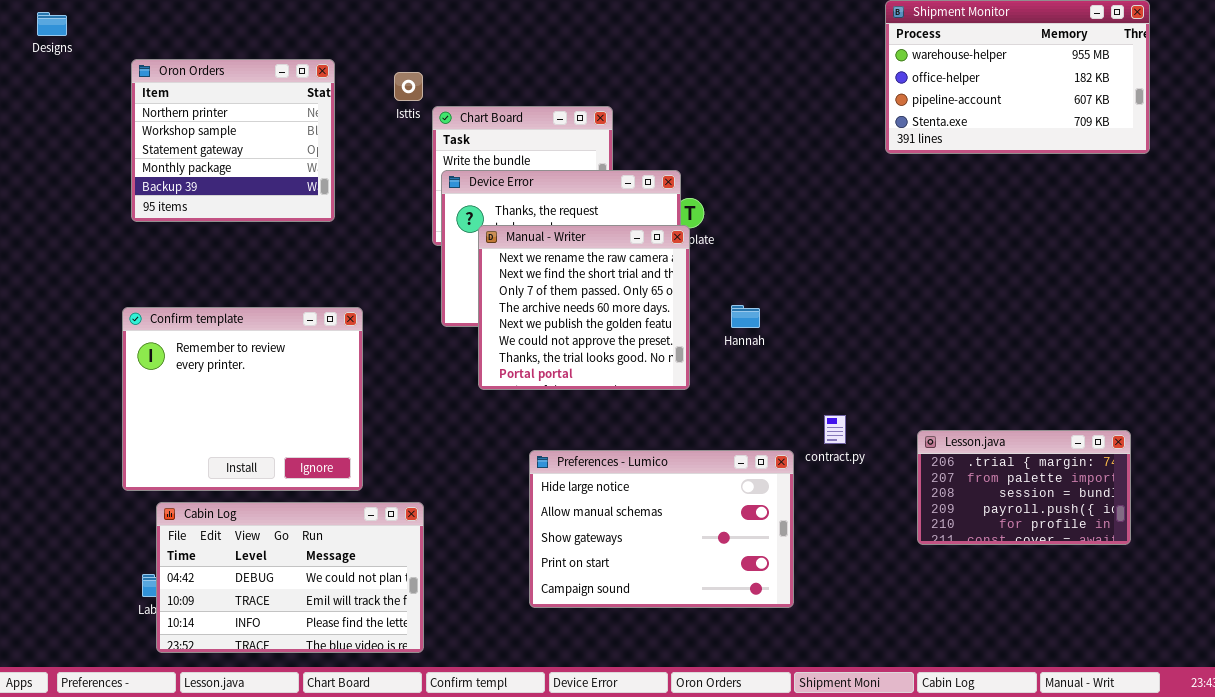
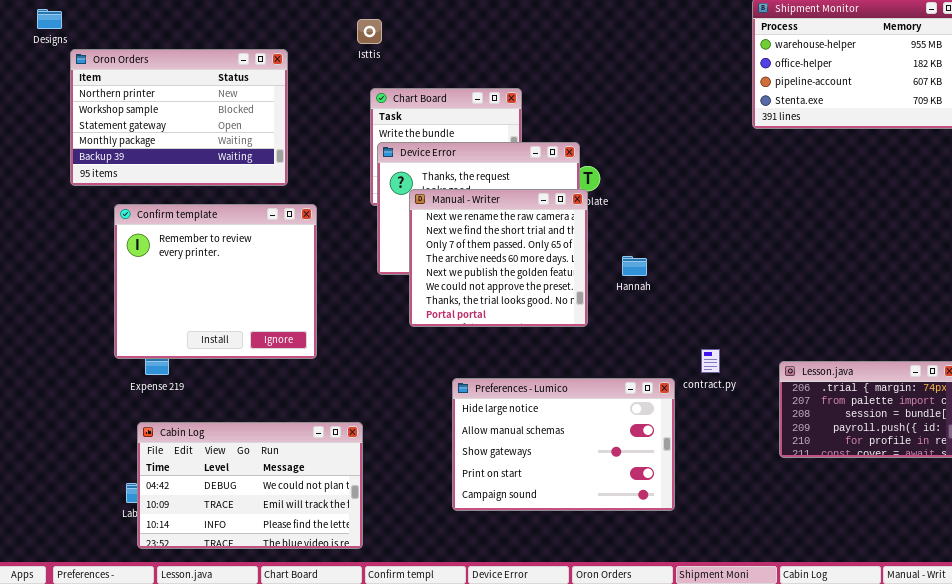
Oron Orders: [131,59,335,222] -> [70,49,288,186], resized
Isttis: [394,72,423,101] -> [357,19,382,44], moved
Confirm template: [122,307,363,491] -> [114,204,317,359], moved

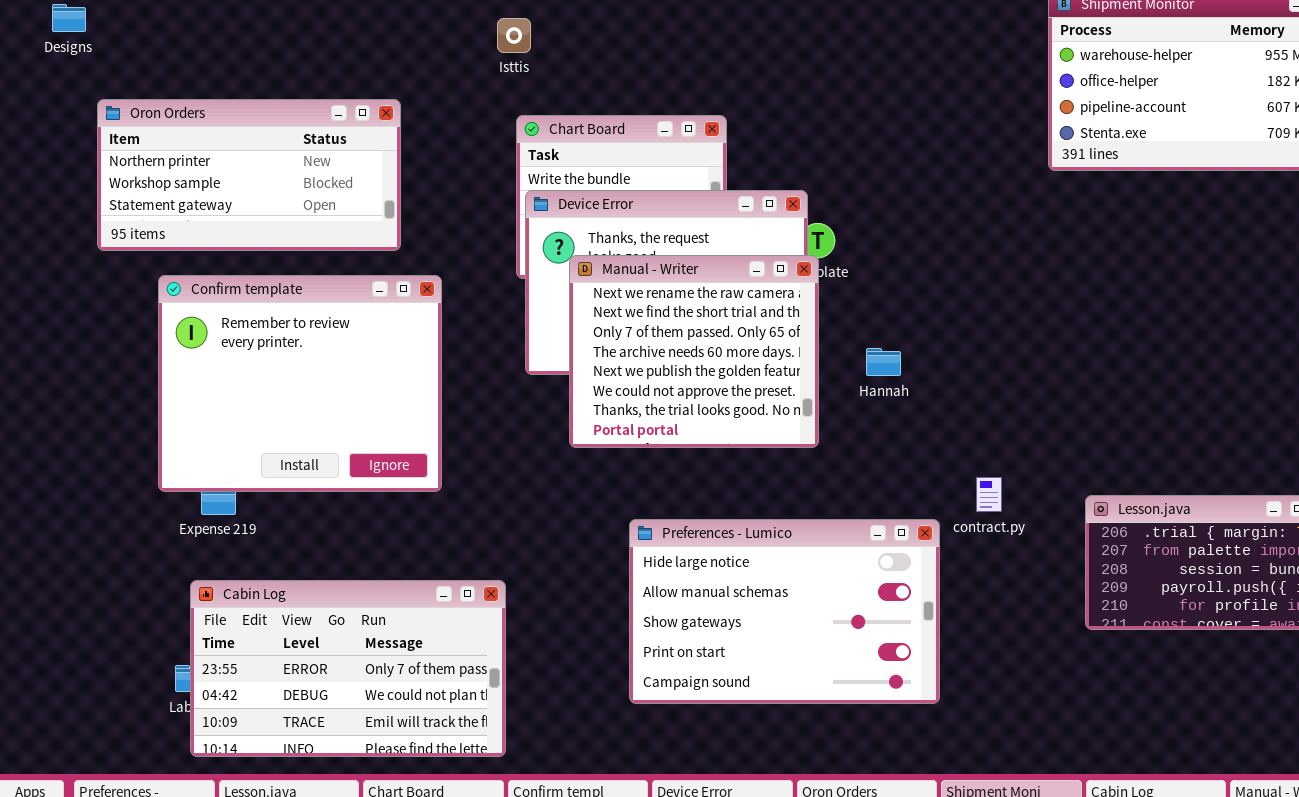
Oron Orders: [70,49,288,186] -> [97,99,401,251], resized
Cabin Log: [137,422,363,549] -> [190,580,506,757], scrolled up 1 row

